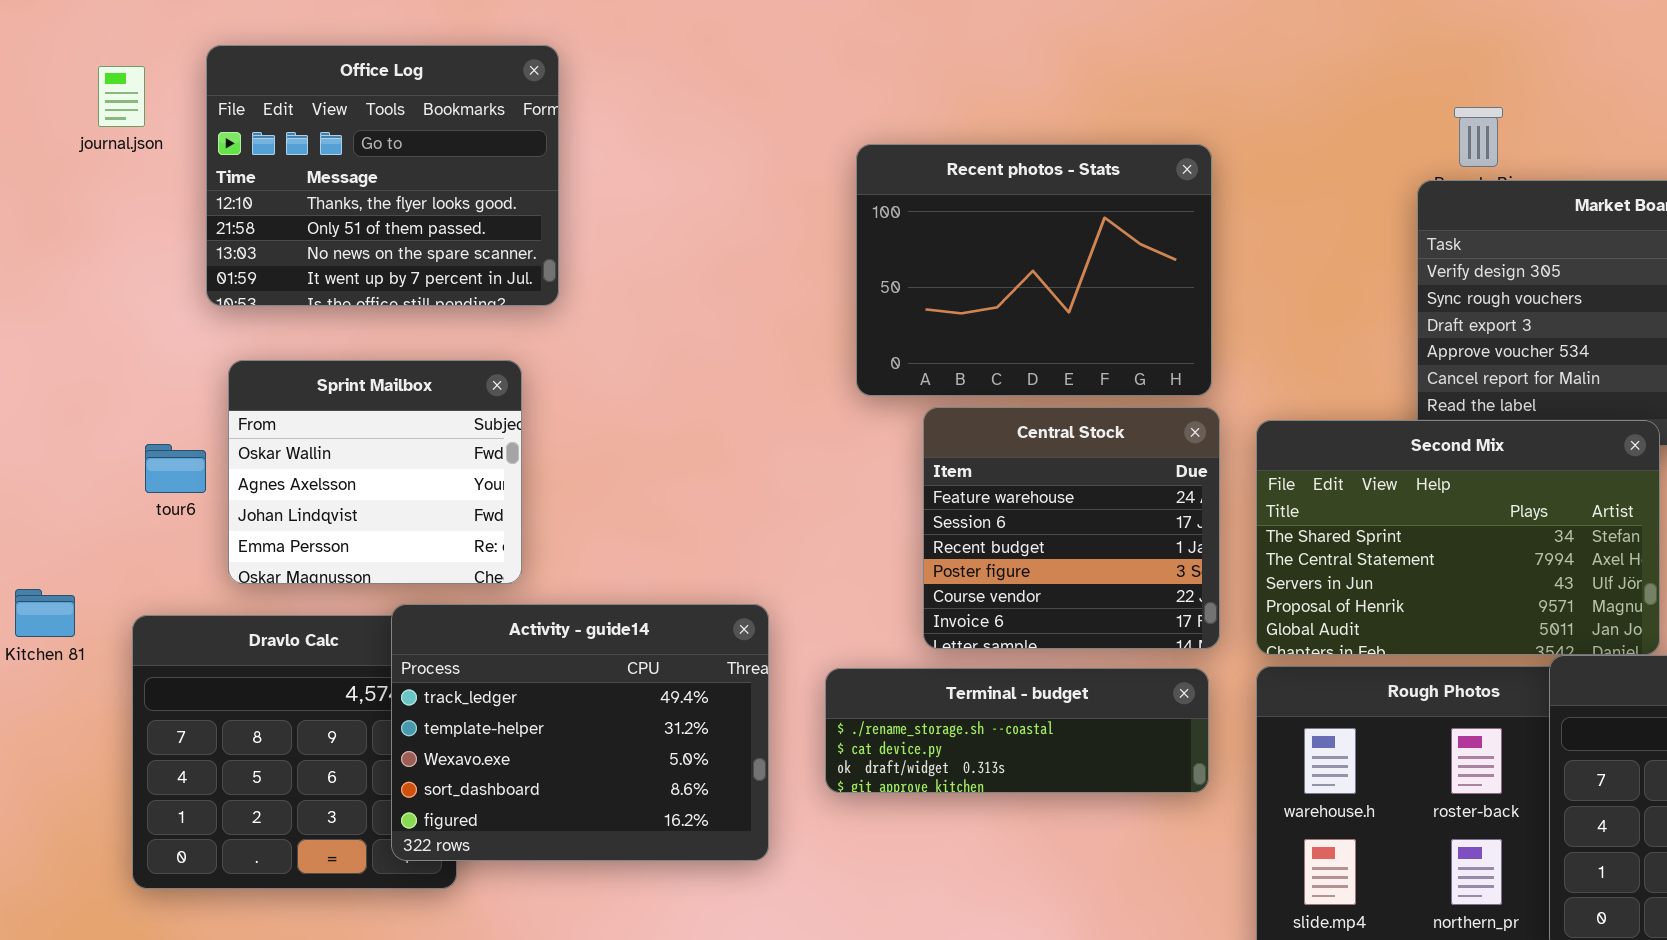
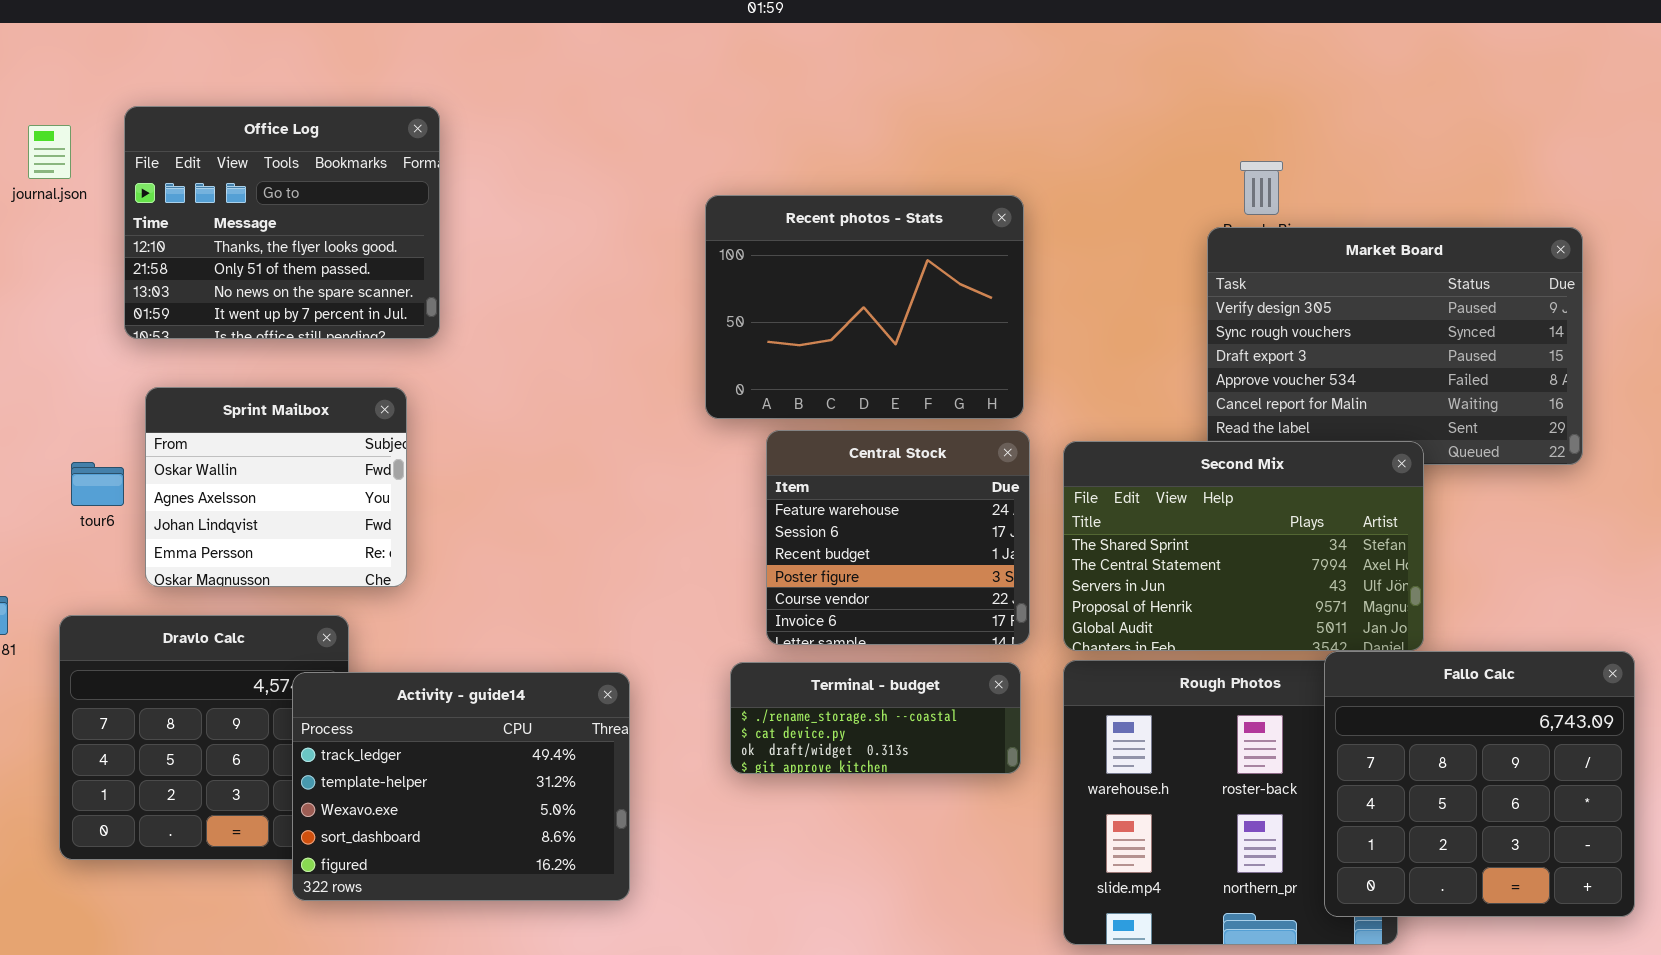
Activity - guide14: [391,604,769,861] -> [292,672,630,901], moved
Terminal - budget: [825,668,1209,793] -> [730,662,1021,774], resized

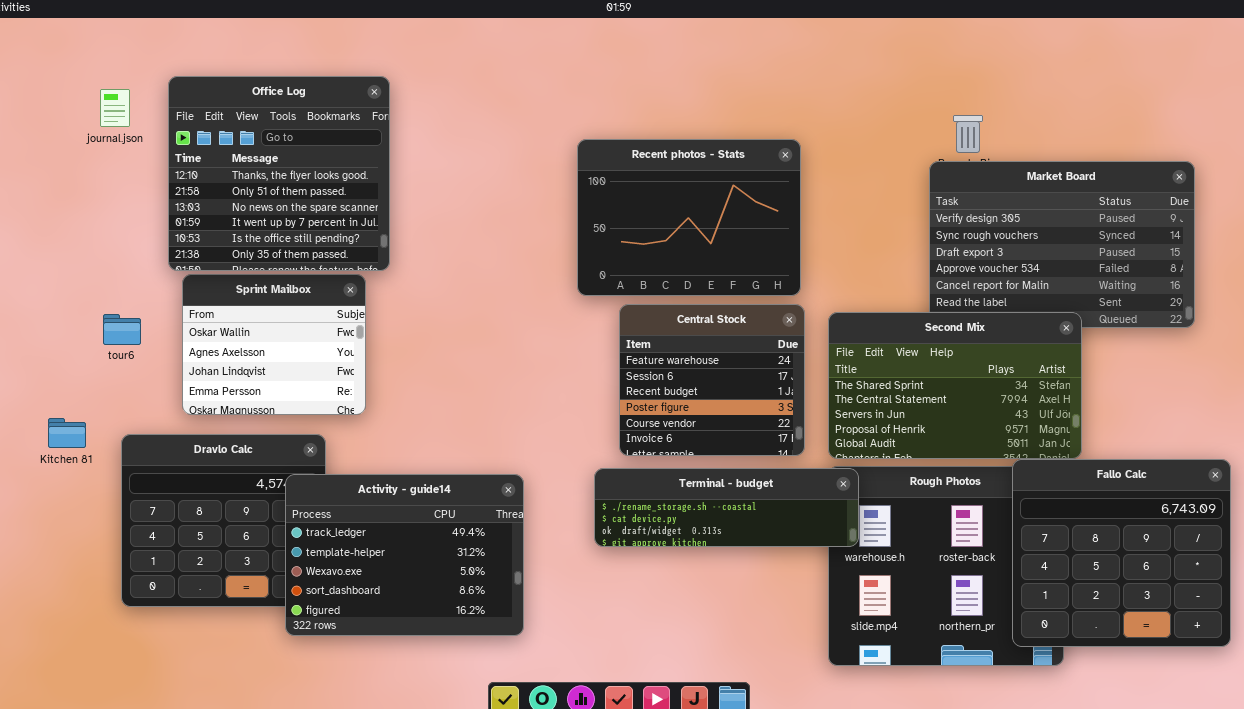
Office Log: [124,106,440,339] -> [168,76,390,271], resized
tour6: [71,462,124,506] -> [103,314,141,345], moved
Terminal - budget: [730,662,1021,774] -> [594,468,859,547], resized

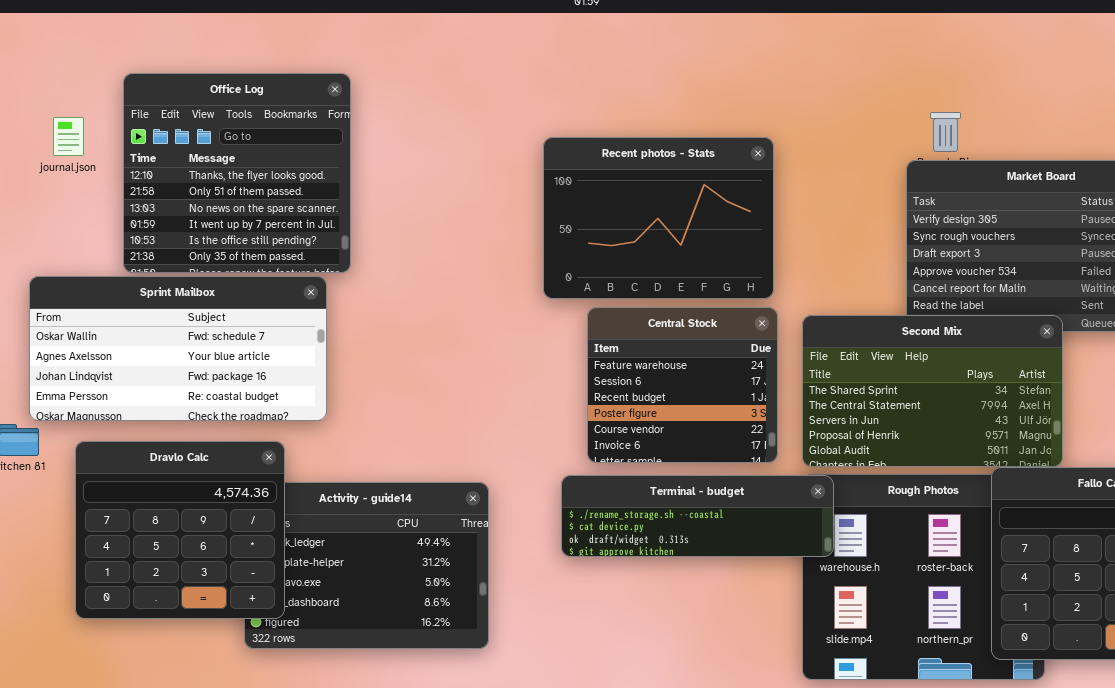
journal.json: [100,89,130,127] -> [53,117,84,156], moved
Sprint Mailbox: [182,274,366,415] -> [29,276,327,421], resized
Dravlo Calc: [121,434,326,607] -> [75,441,285,619], raised

